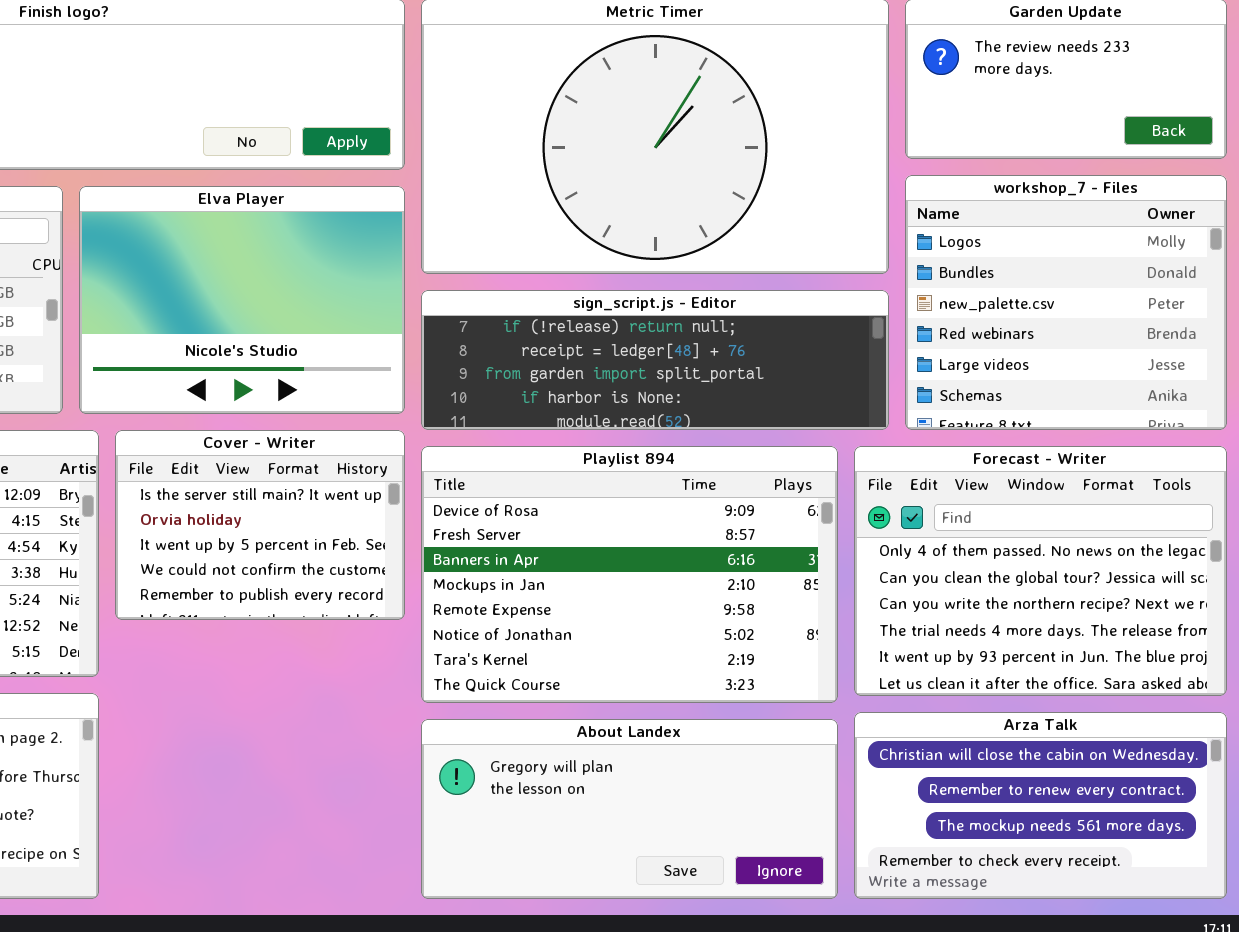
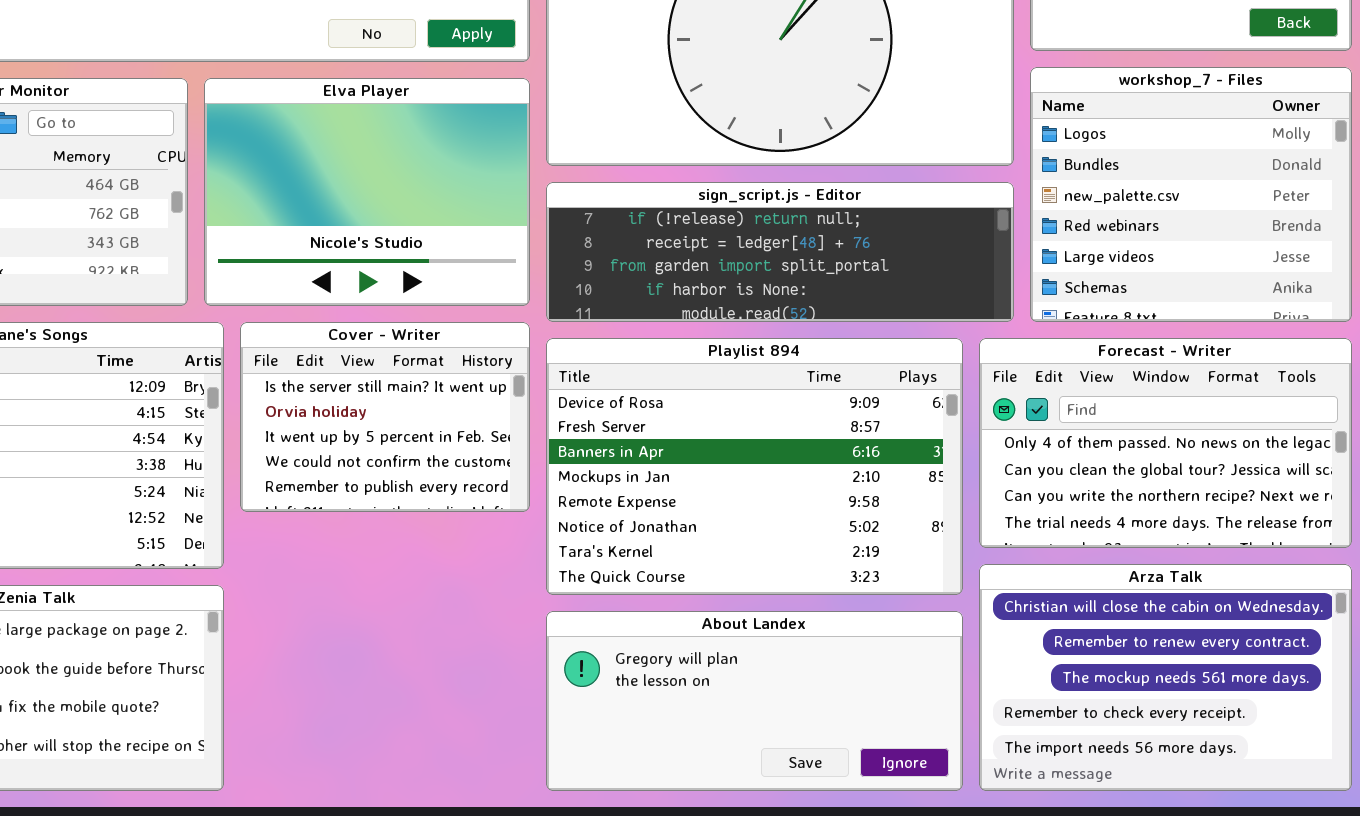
Forecast - Writer: [854,446,1227,696] -> [979,338,1352,548], resized
Arza Talk: [854,712,1227,899] -> [979,564,1352,791], resized

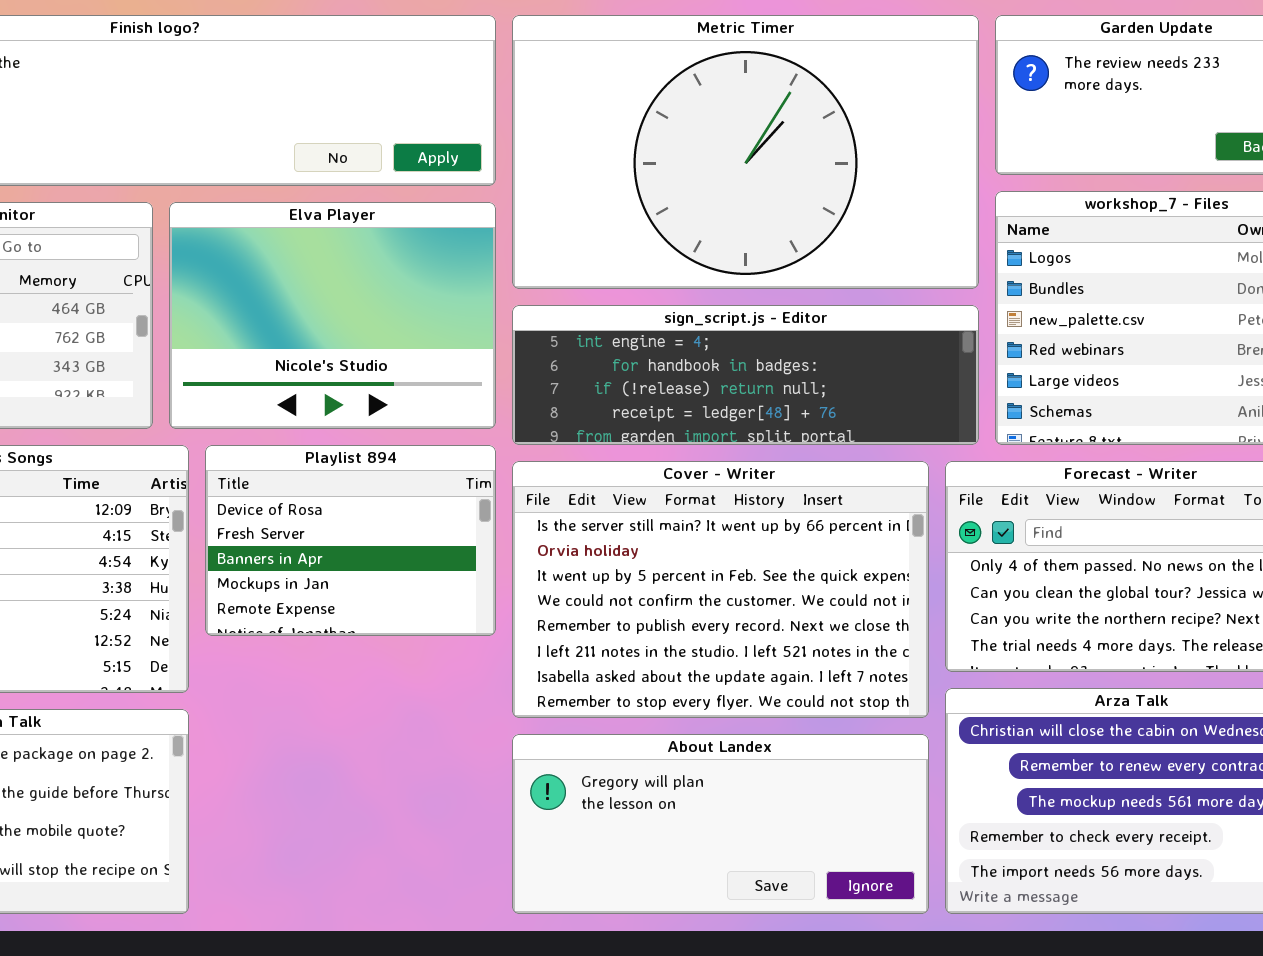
sign_script.js - Editor: [546,182,1014,322] -> [512,305,979,445], scrolled up 2 rows
Cover - Writer: [240,322,530,512] -> [512,461,929,718], moved, resized
Playlist 894: [546,338,963,595] -> [205,445,496,636], moved, resized

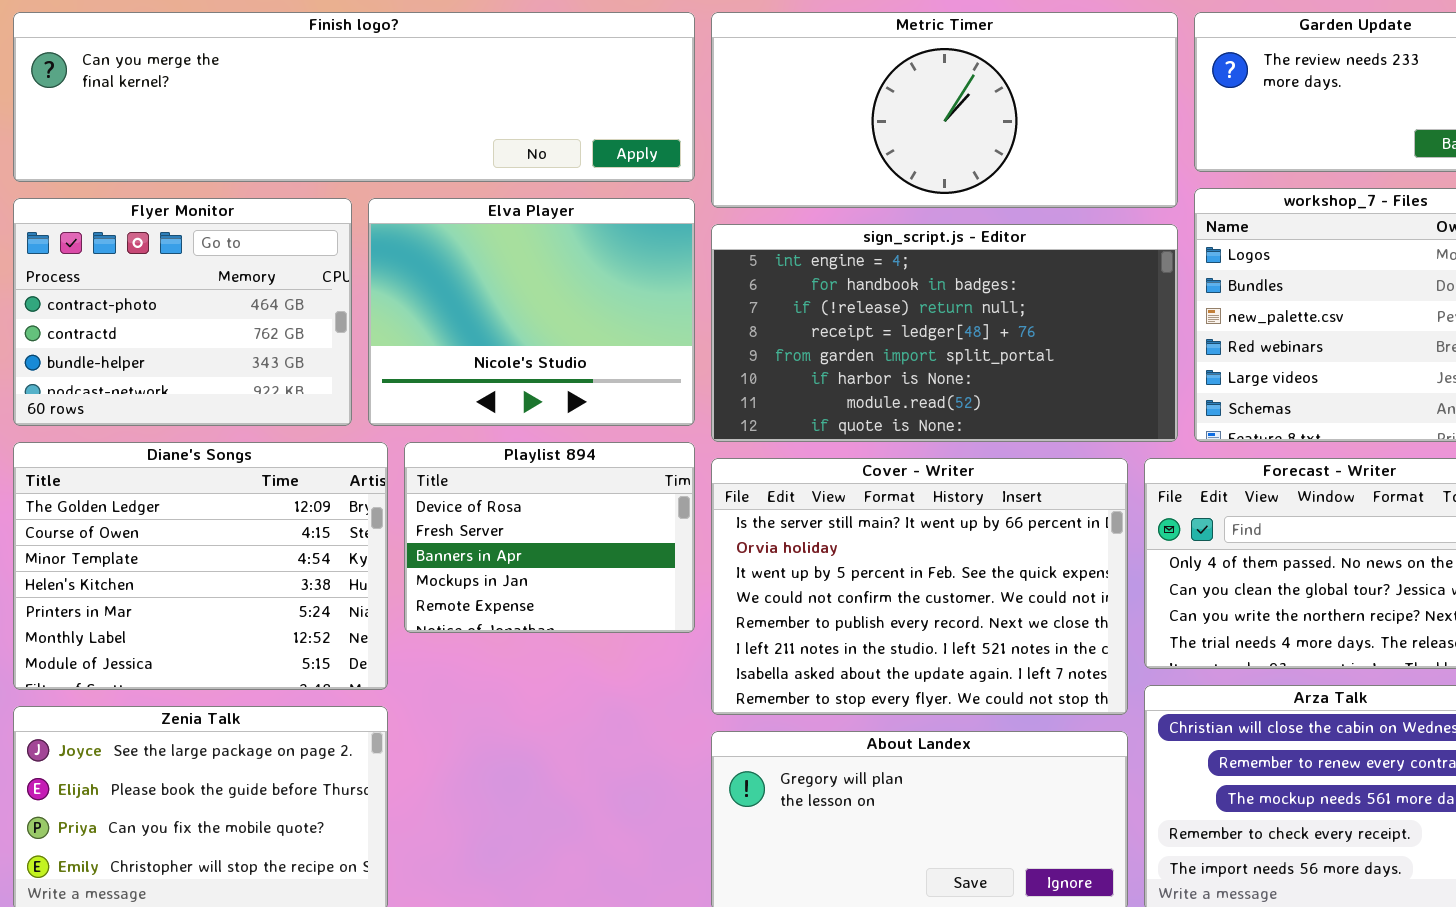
Metric Timer: [512,15,979,289] -> [711,12,1178,208], resized
sign_script.js - Editor: [512,305,979,445] -> [711,224,1178,442], resized

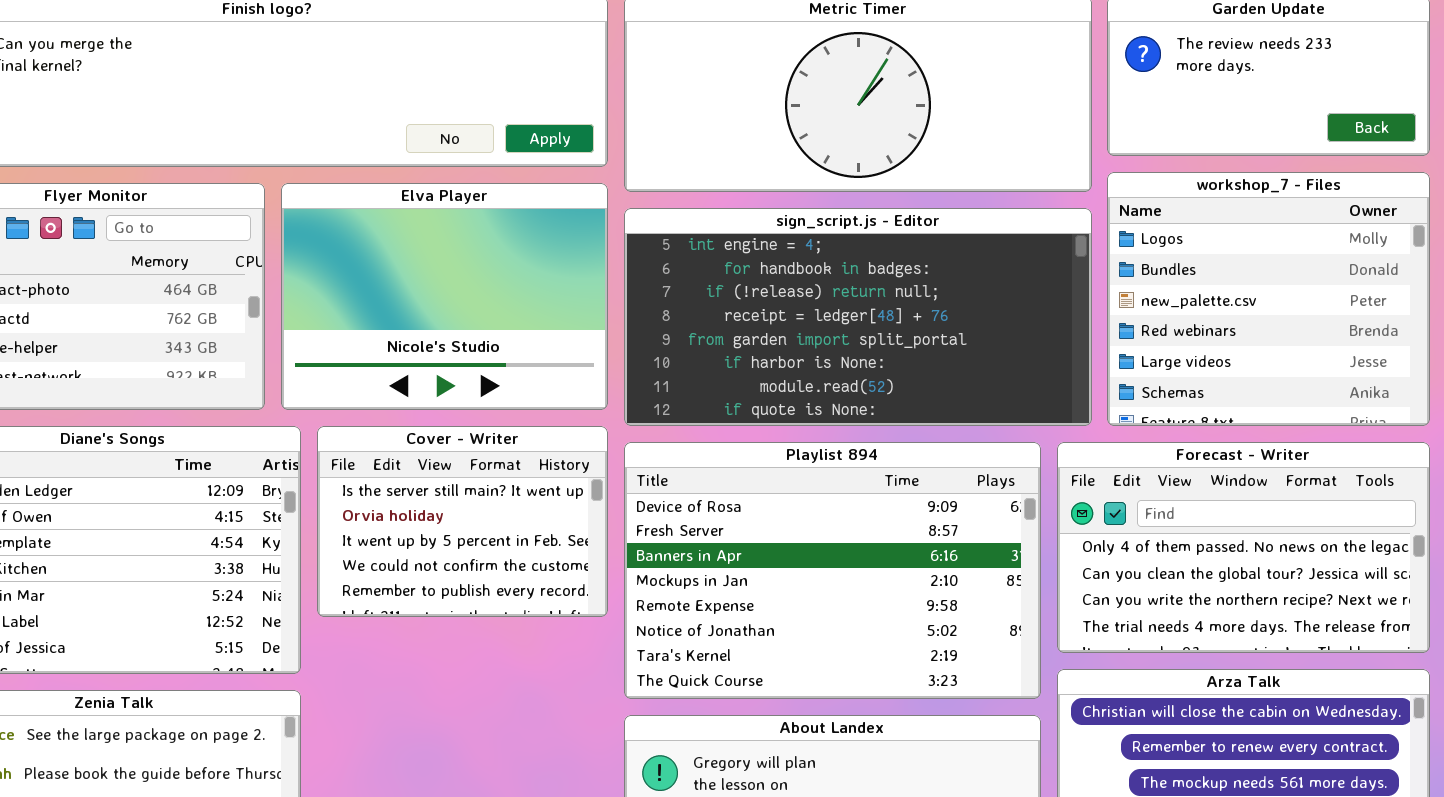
Playlist 894: [404,442,695,633] -> [624,442,1041,699], moved, resized
Cover - Writer: [711,458,1128,715] -> [317,426,608,617], moved, resized

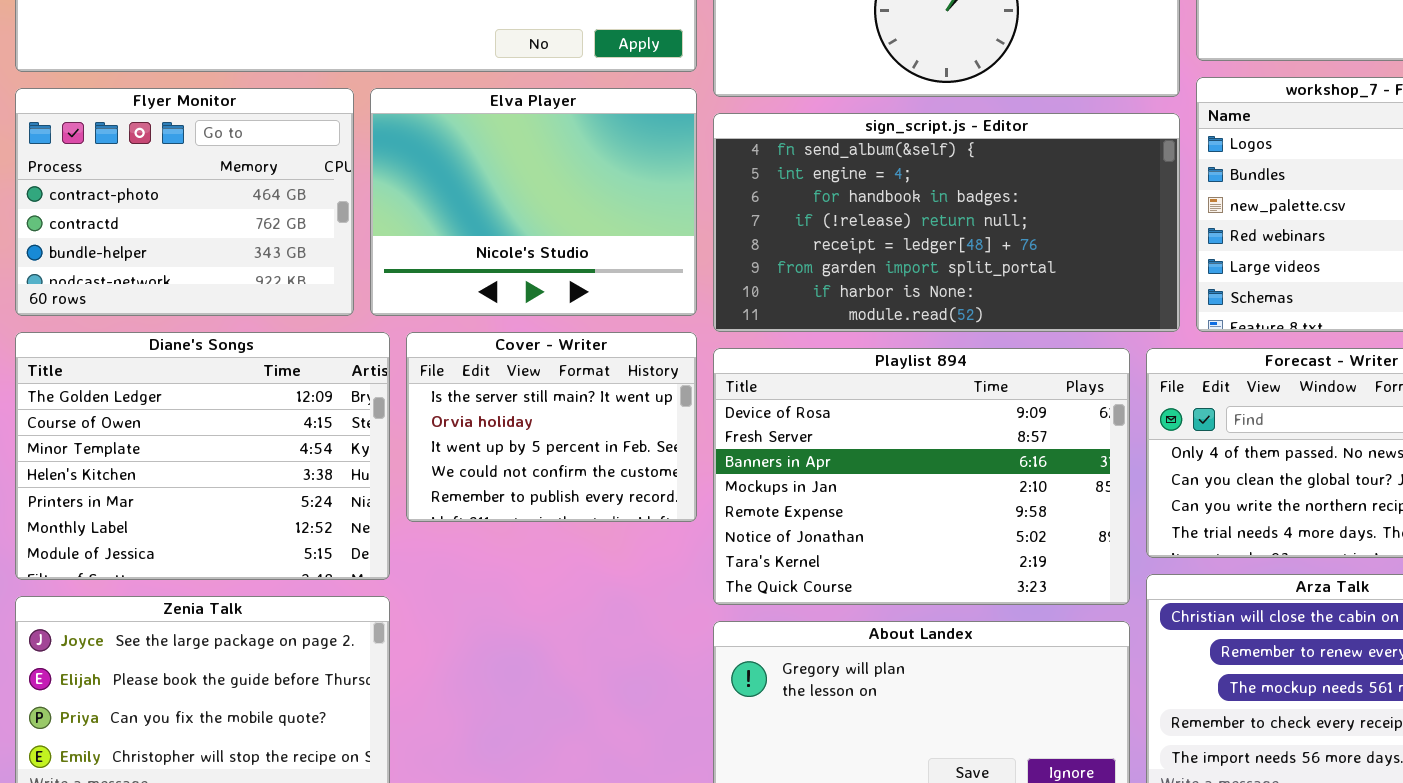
sign_script.js - Editor: [624,208,1092,426] -> [713,113,1180,332], scrolled up 1 row

